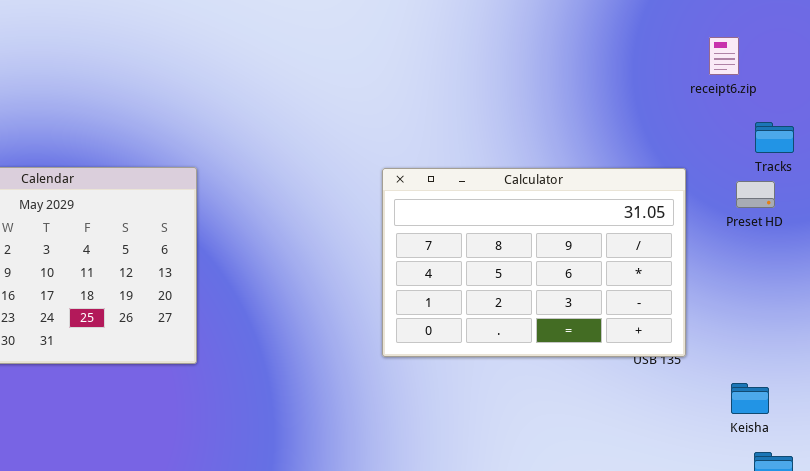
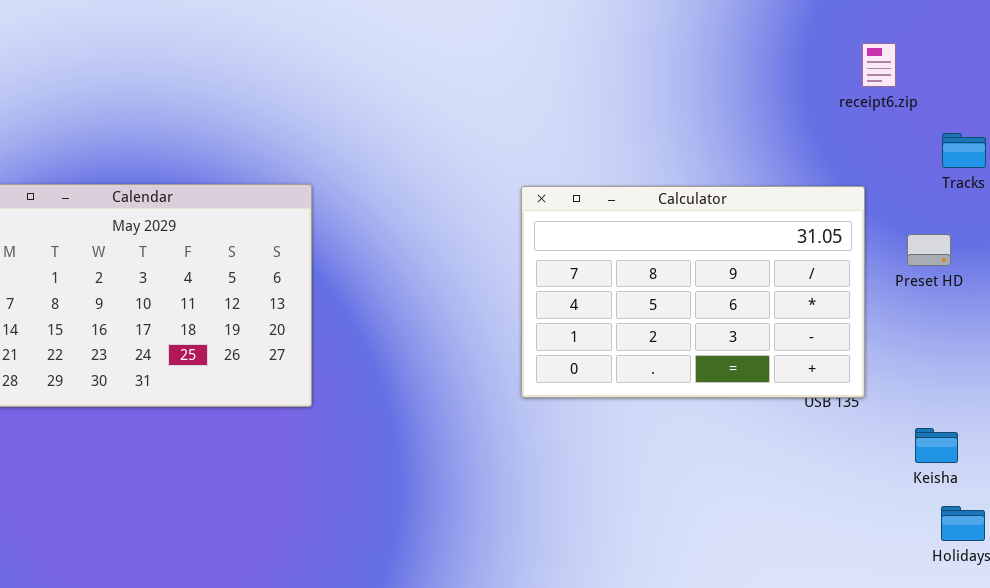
receipt6.zip: [709,37,739,75] -> [862,43,896,87], moved
Preset HD: [736,181,775,208] -> [907,234,951,266], moved

